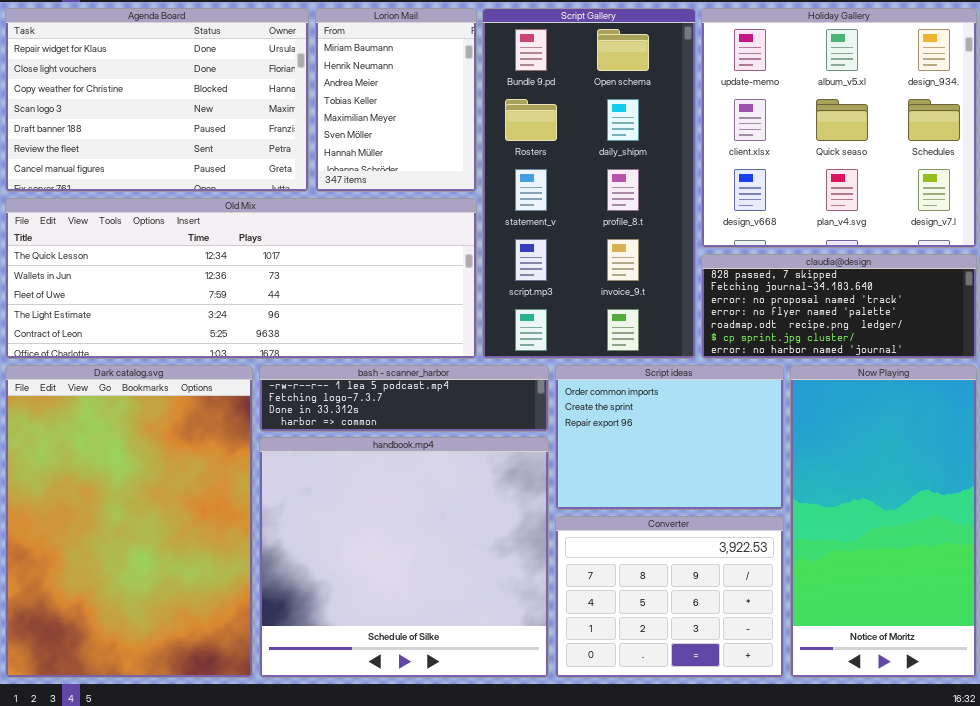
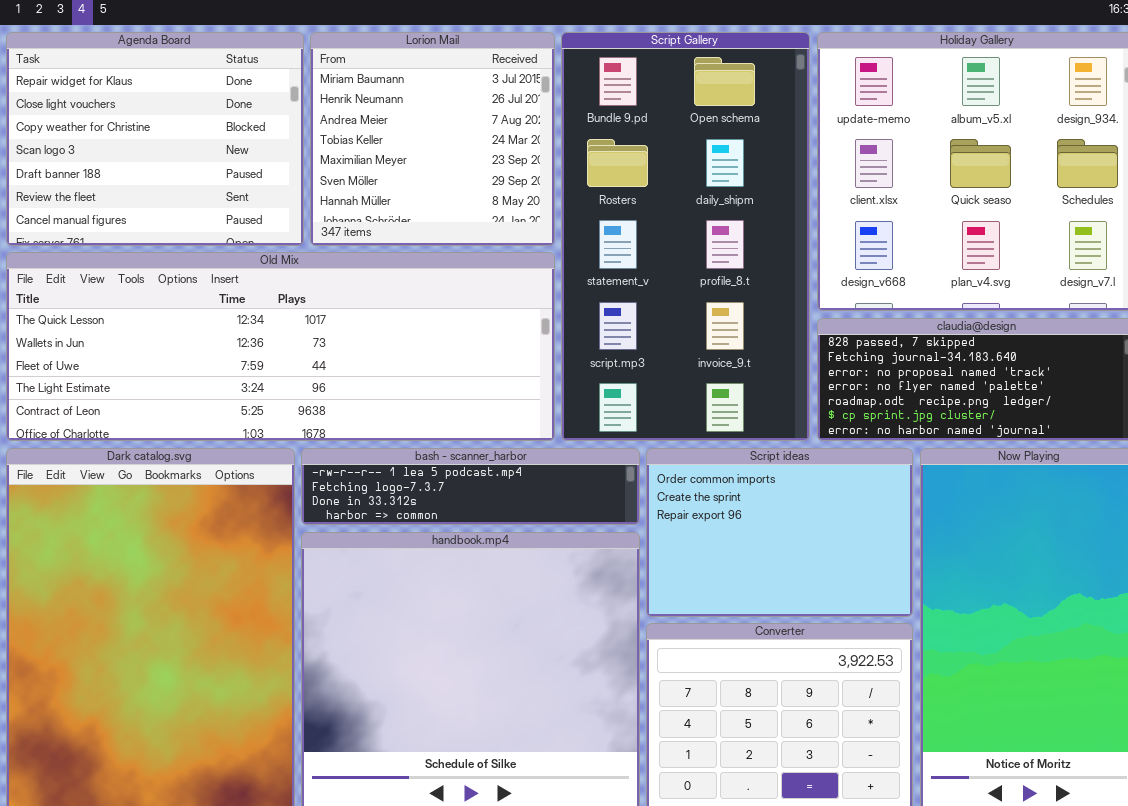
Agenda Board: [5,8,309,192] -> [6,32,304,246], resized
Lorion Mail: [315,8,477,192] -> [310,32,555,246], resized

